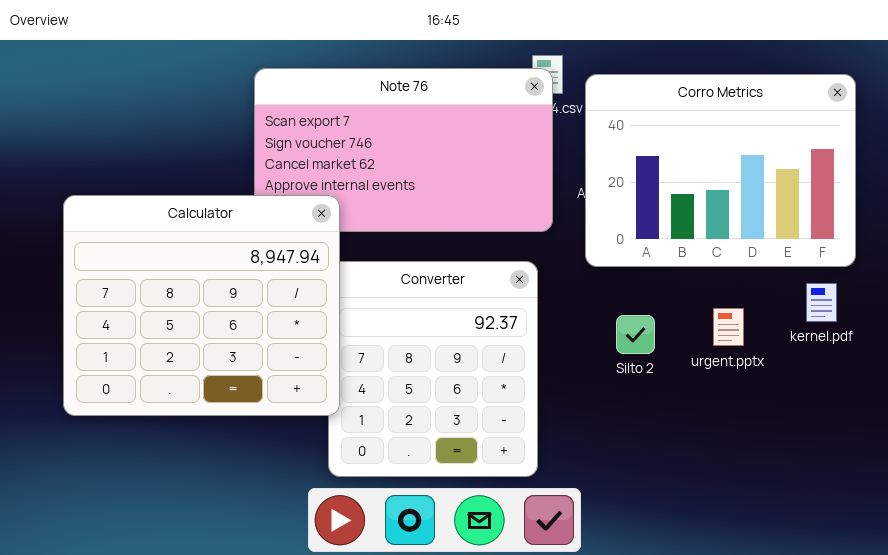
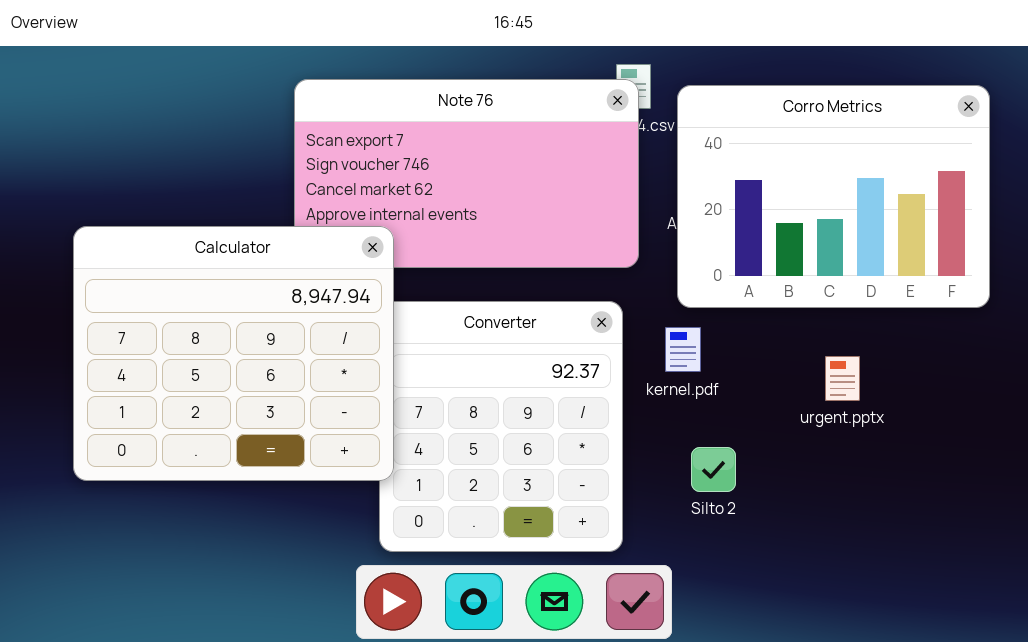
kernel.pdf: [806,283,837,322] -> [665,327,701,372], moved
Silto 2: [616,315,655,354] -> [691,447,736,492], moved

